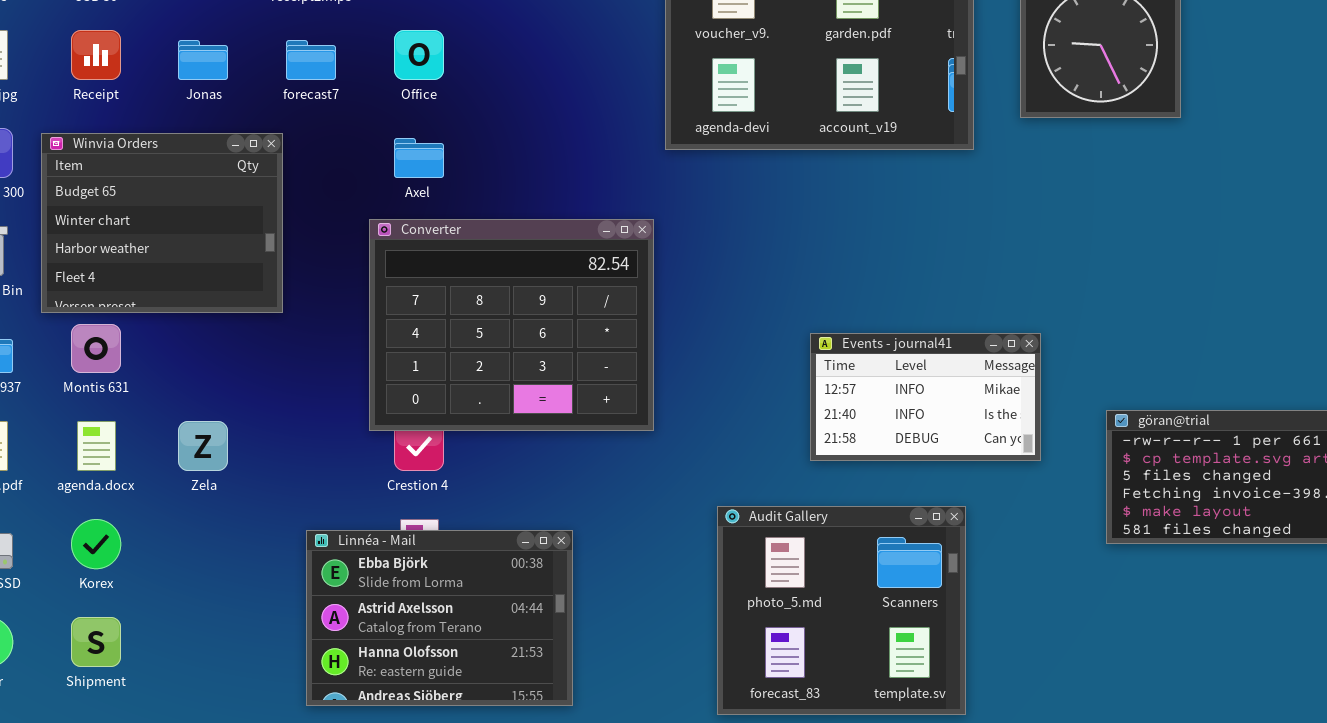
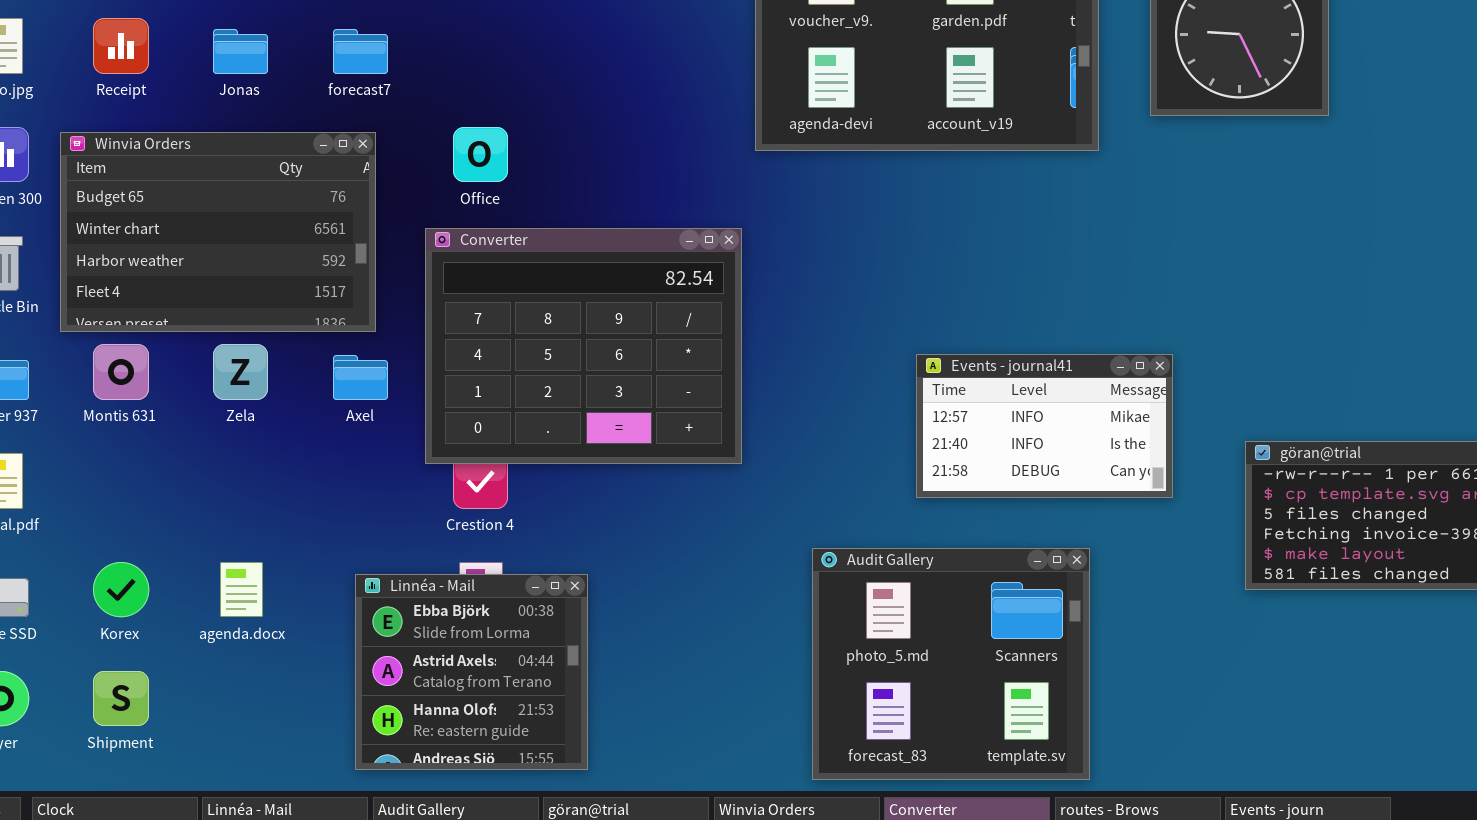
Office: [394,30,444,80] -> [453,127,508,182], moved
Winvia Orders: [41,133,283,313] -> [60,132,376,332], resized
Axel: [394,138,444,178] -> [333,355,388,400], moved
agenda.docx: [77,421,116,471] -> [220,562,263,617], moved
Zela: [178,421,228,471] -> [213,344,268,400], moved
Linnéa - Mail: [306,530,573,706] -> [355,574,588,770], resized

